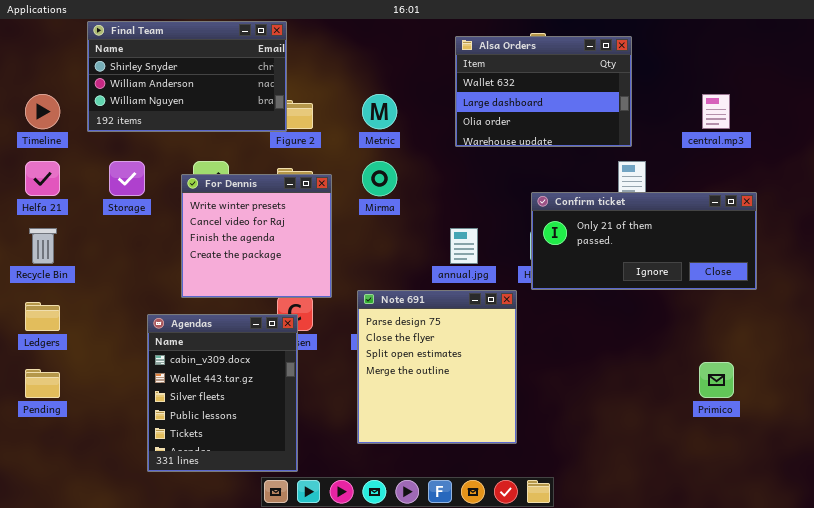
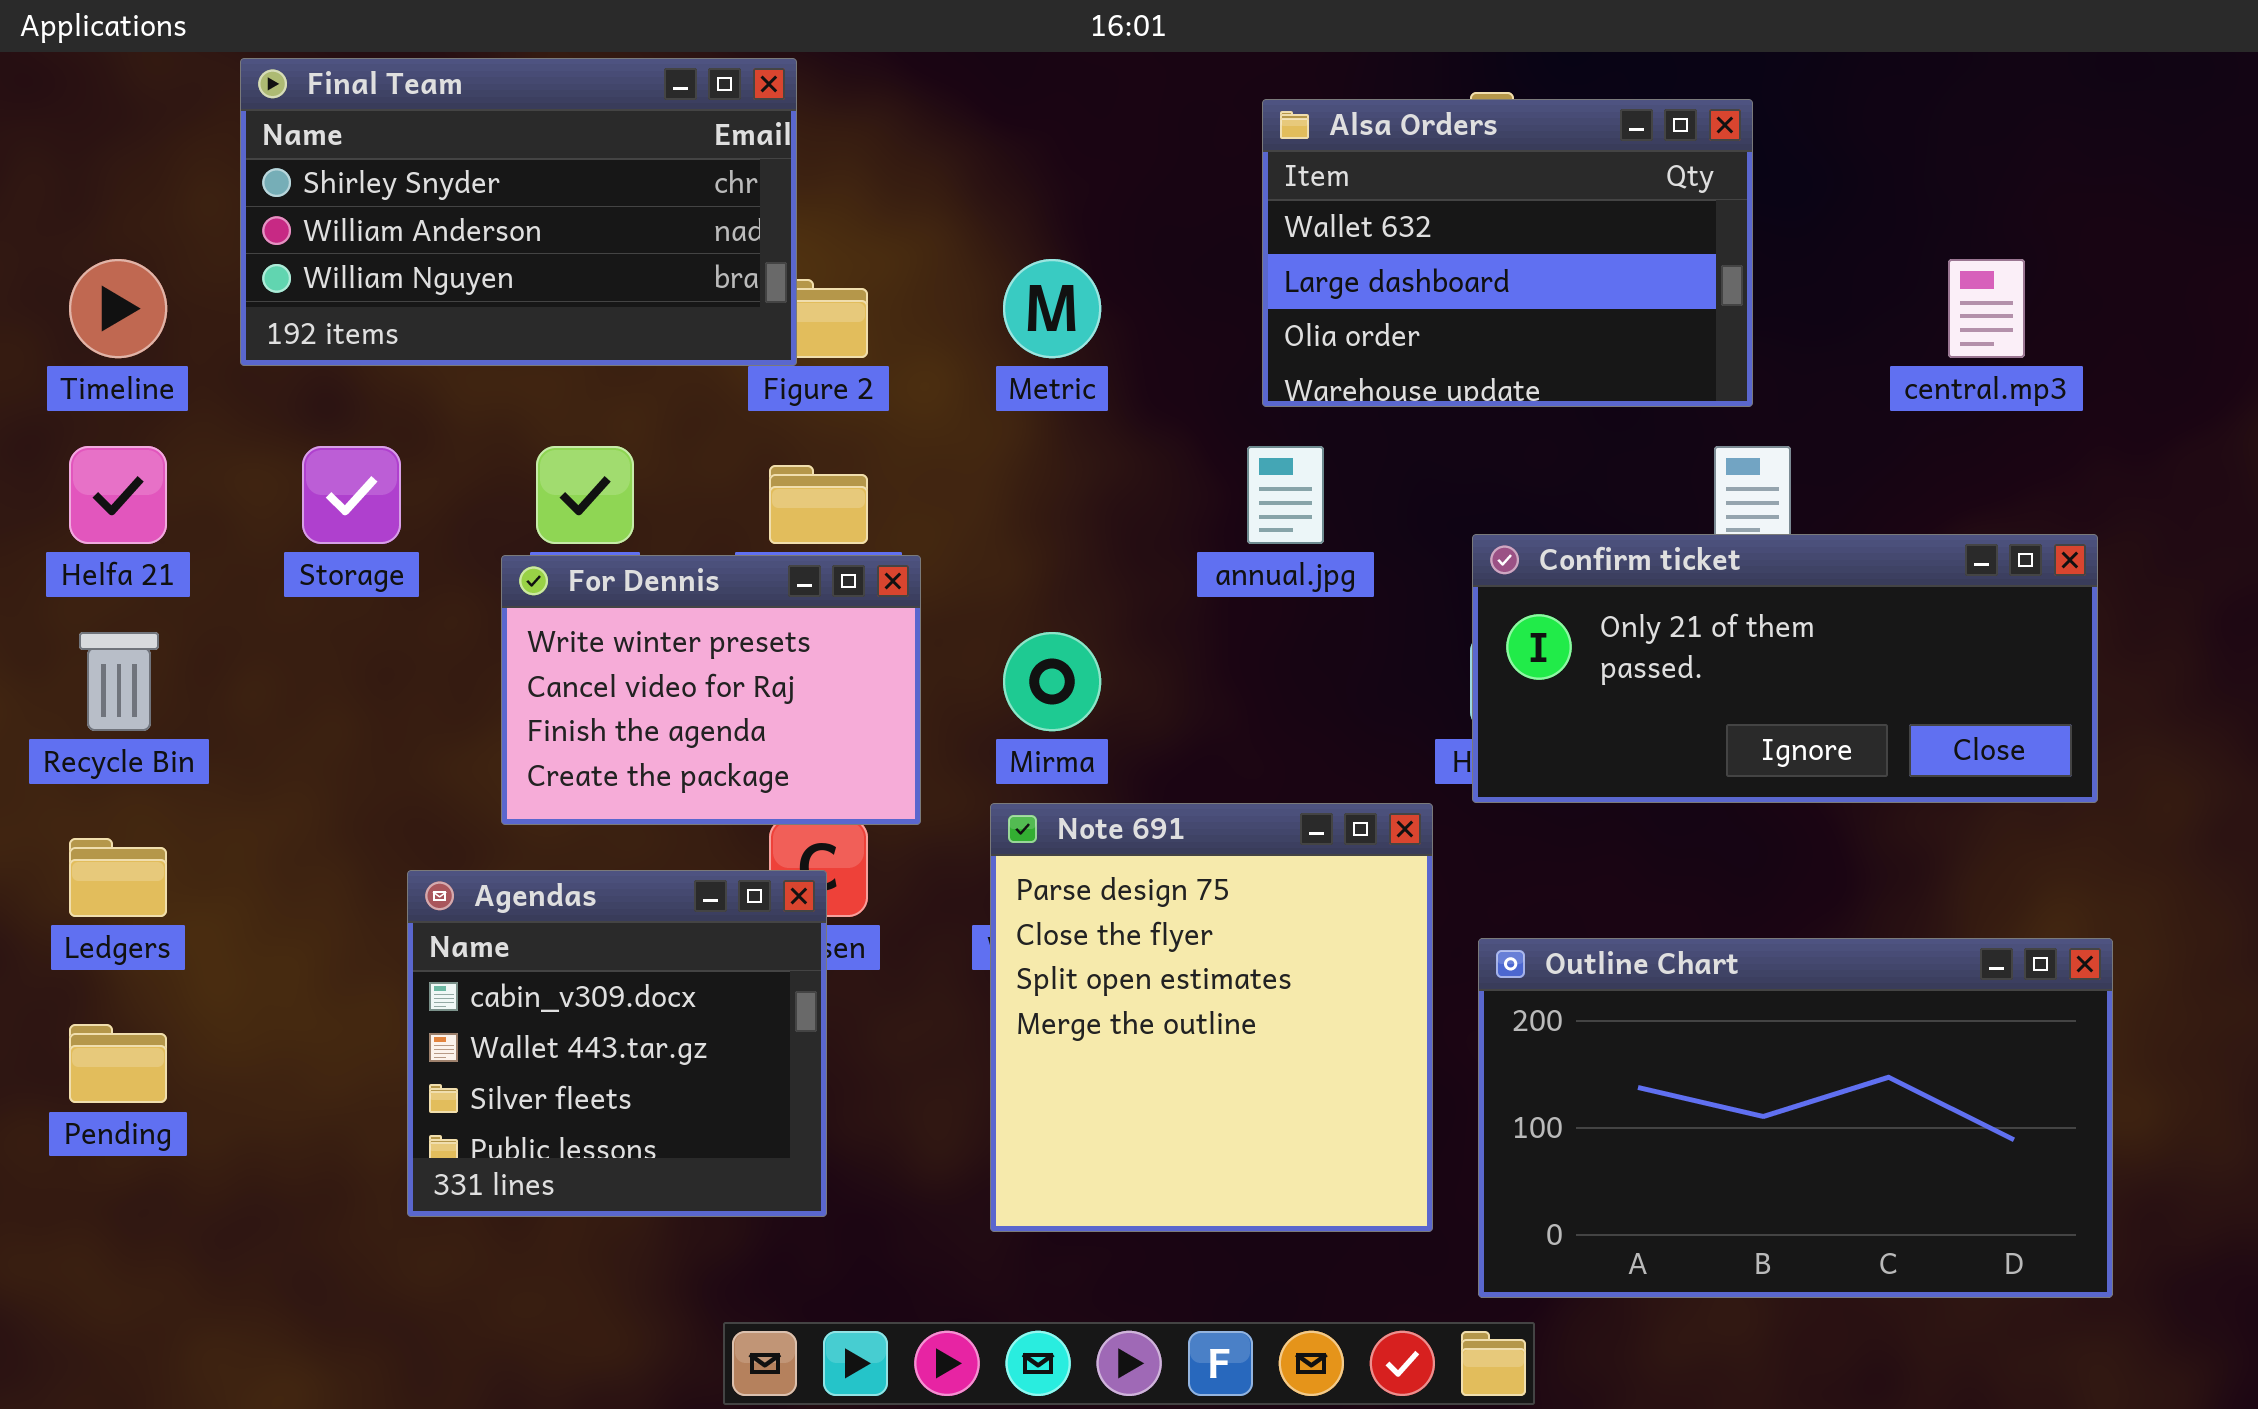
Mirma: [362,161,397,196] -> [1003,632,1101,731], moved
For Dennis: [181,174,332,298] -> [501,555,921,825], resized
annual.jpg: [450,228,478,264] -> [1247,446,1324,544], moved
Agendas: [147,314,298,472] -> [407,870,827,1217], resized
Outline Chart: none -> [1478,938,2113,1298], opened

